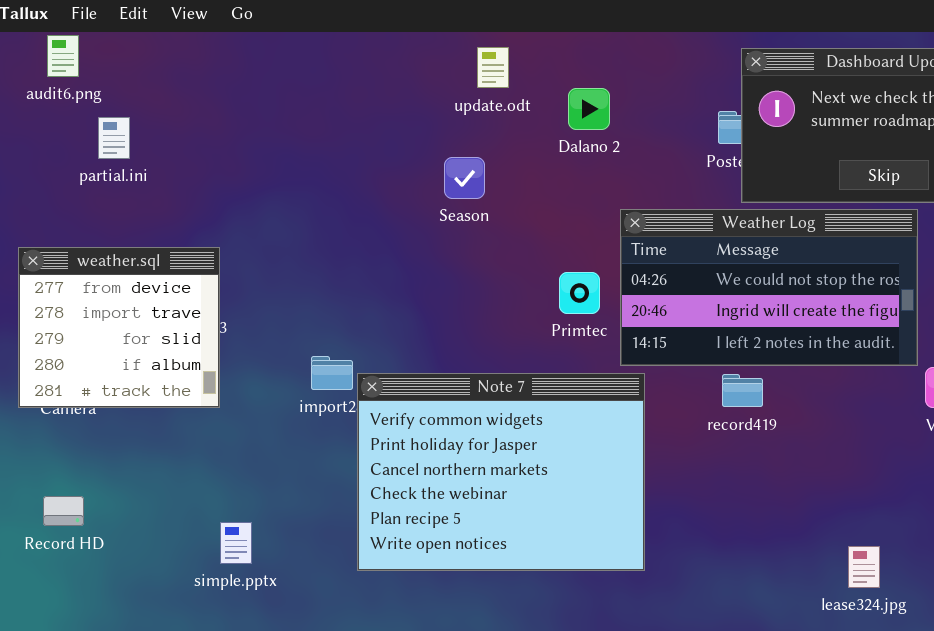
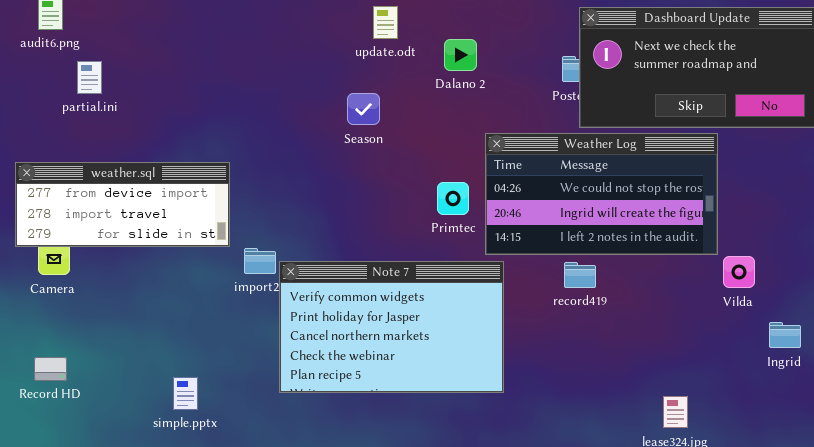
weather.sql: [18,247,220,408] -> [15,162,230,247], resized
Note 7: [357,373,645,571] -> [279,261,504,393], resized

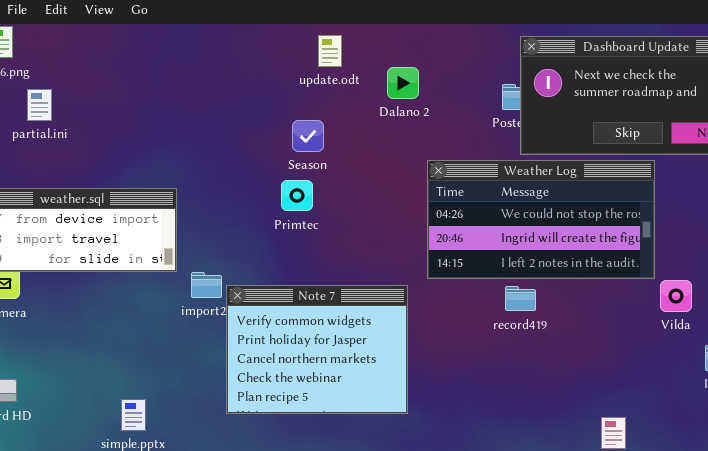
Primtec: [437,182,469,215] -> [281,180,313,211], moved
Note 7: [279,261,504,393] -> [226,285,408,414], resized

